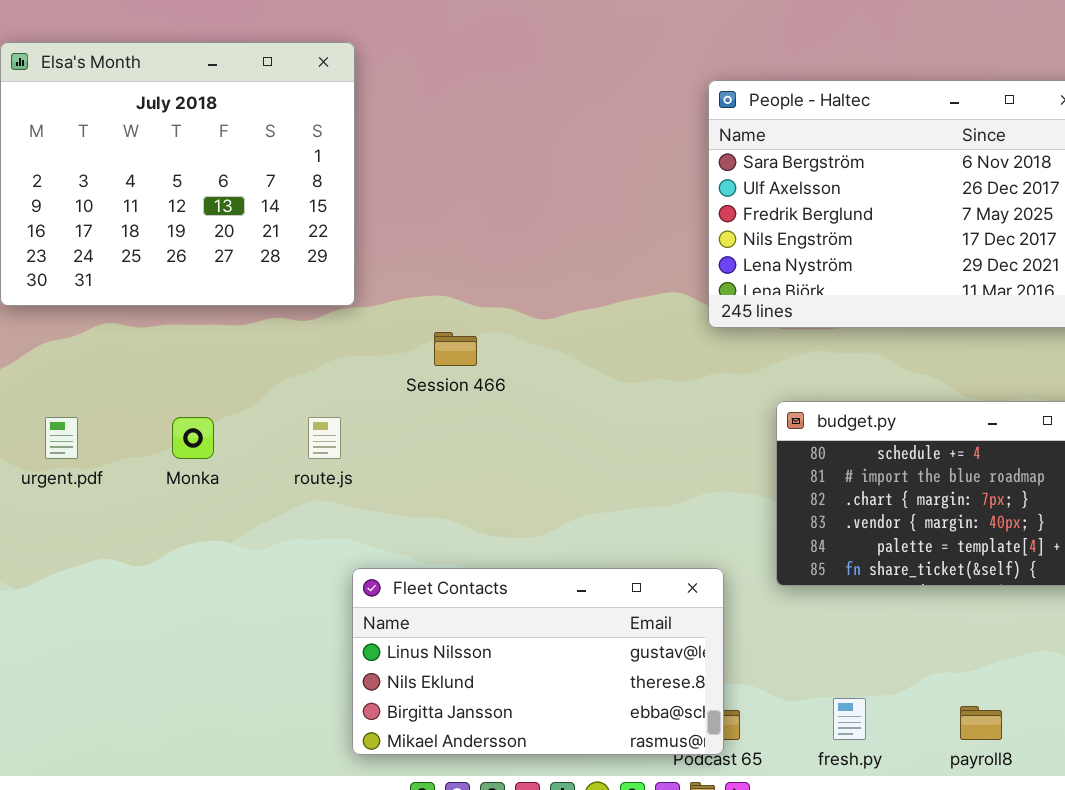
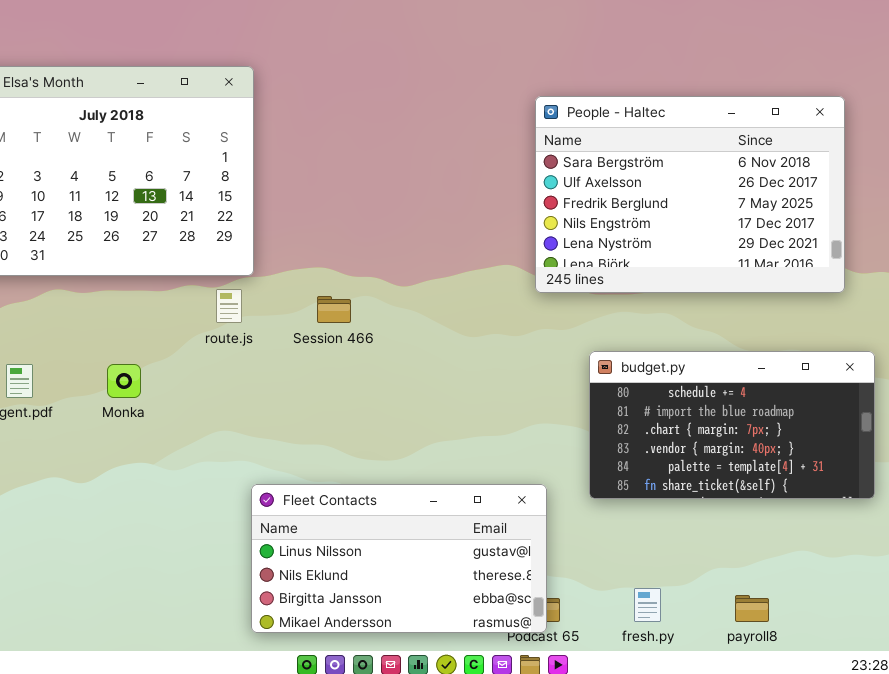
route.js: [308,417,341,459] -> [216,289,242,323], moved

